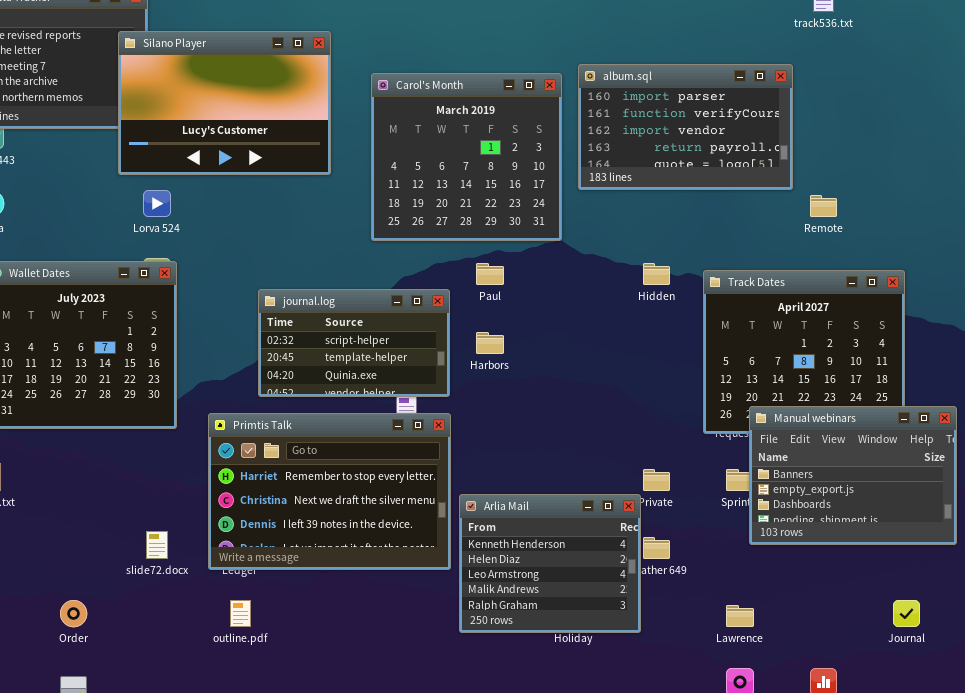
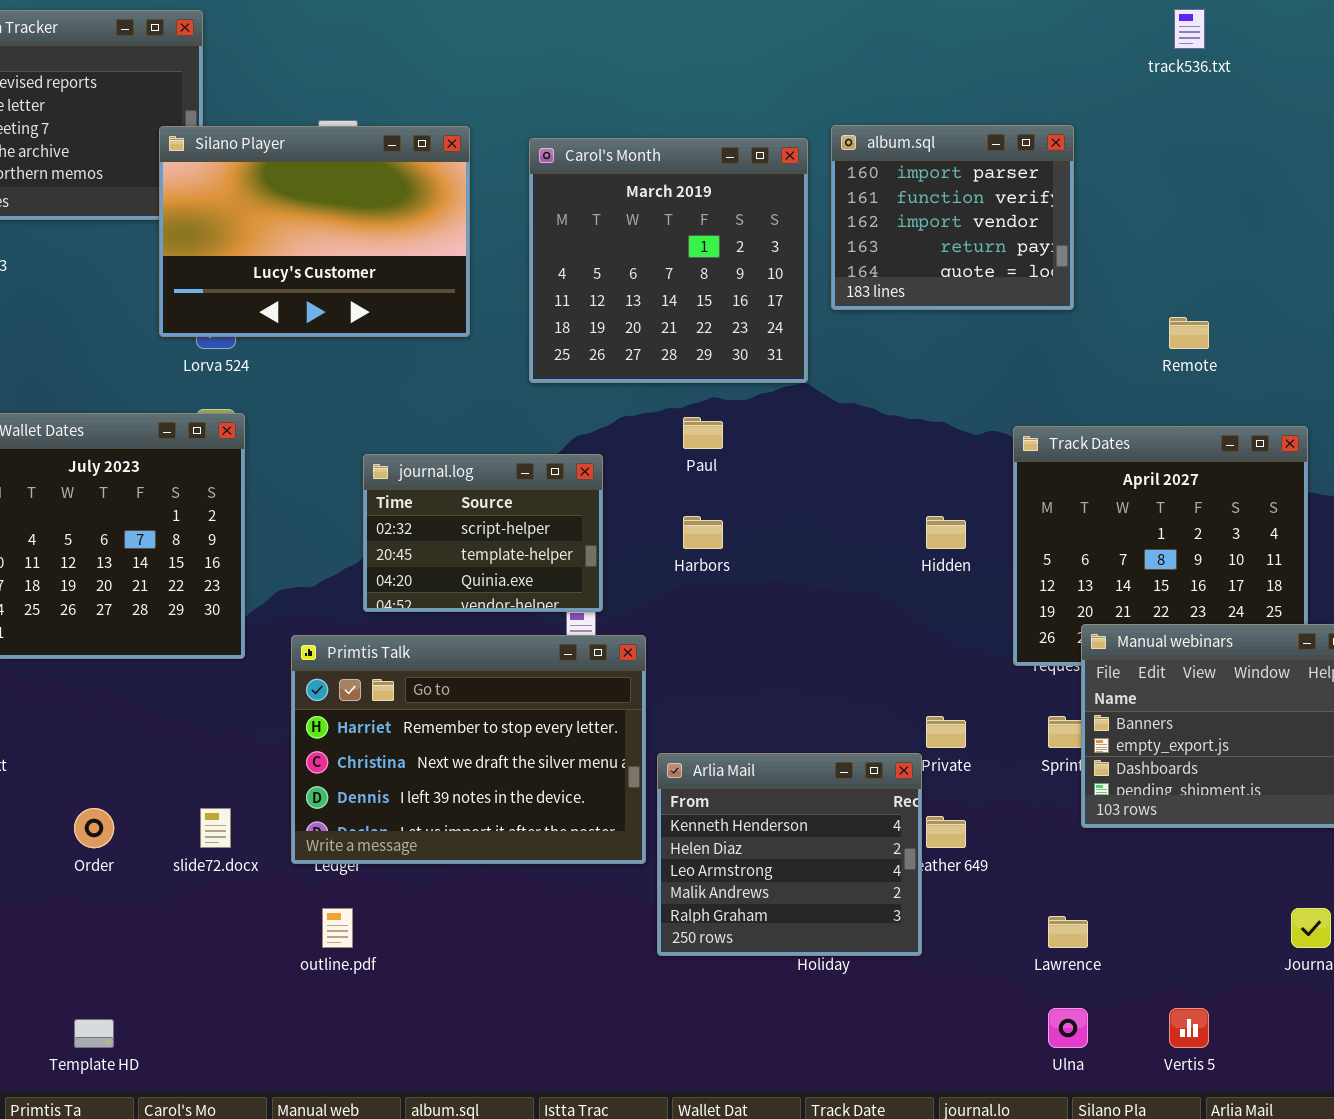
Silano Player: [118,31,331,175] -> [159,126,470,337], moved
album.sql: [578,64,793,190] -> [831,125,1074,310], resized
Hidden: [643,263,670,285] -> [926,516,966,549], moved
journal.log: [258,289,450,397] -> [363,454,603,612], resized
Order: [60,600,87,627] -> [74,808,114,848], moved

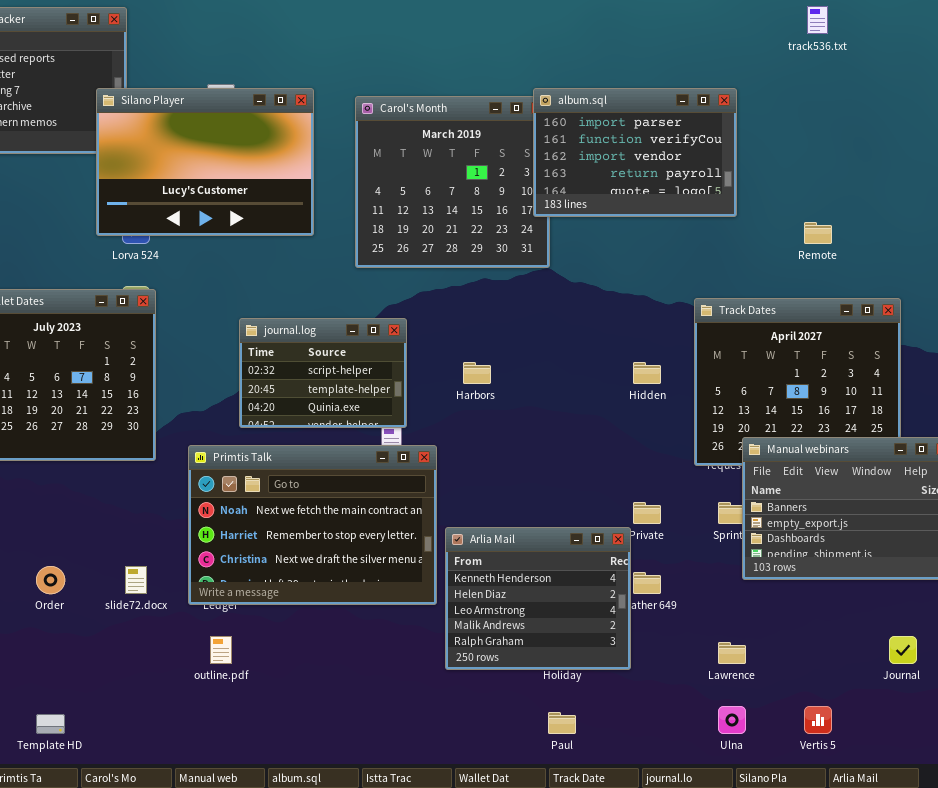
album.sql: [831,125,1074,310] -> [533,88,737,217], resized
Paul: [683,417,723,449] -> [548,712,576,734], moved
Primtis Talk: [291,635,646,864] -> [188,445,437,605], scrolled up 1 row

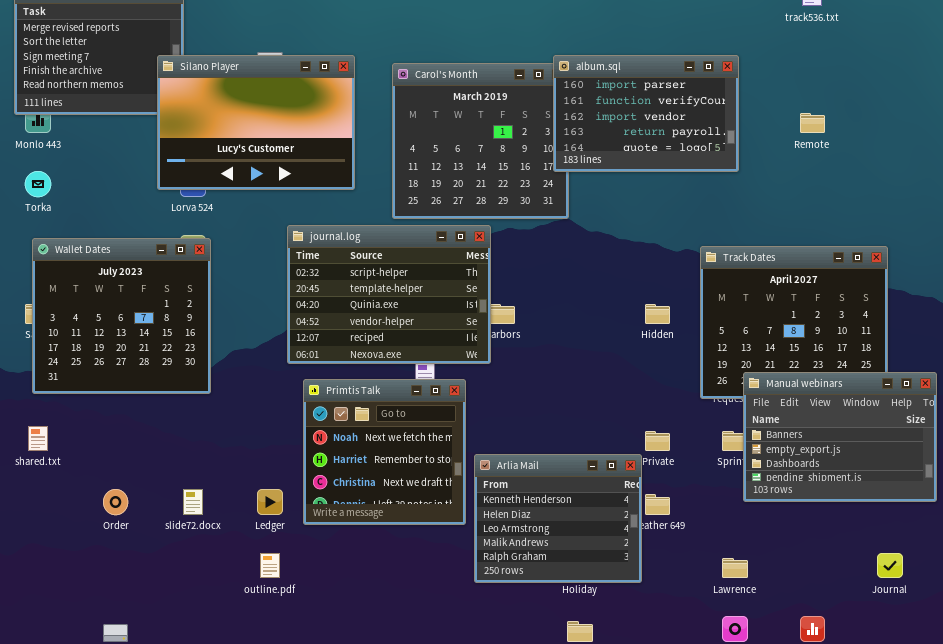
Remote: [804,222,832,244] -> [800,113,825,133], moved
journal.log: [239,318,407,428] -> [287,225,491,364], resized
Primtis Talk: [188,445,437,605] -> [303,379,466,525], resized

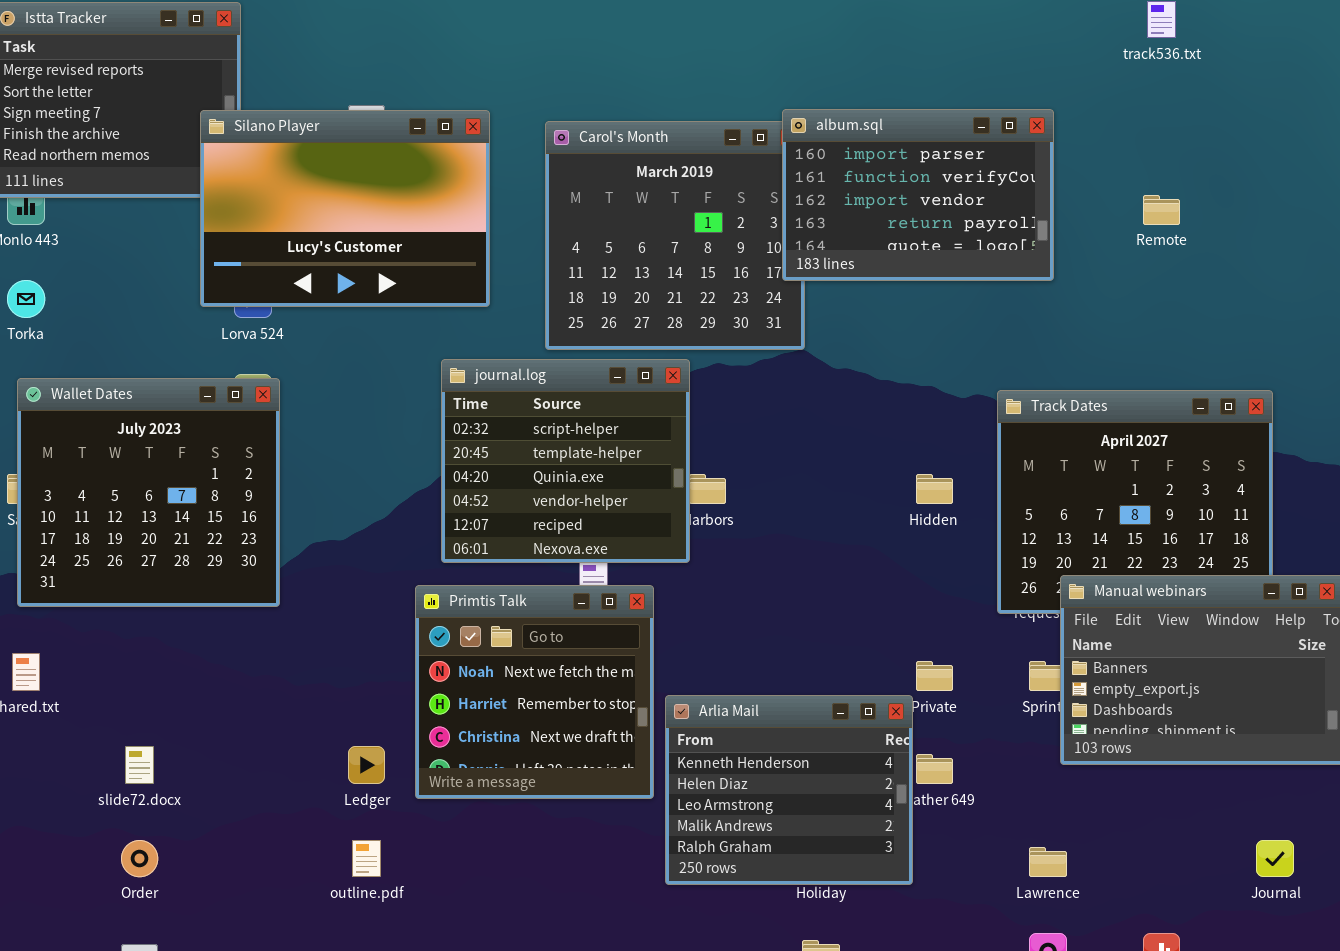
journal.log: [287,225,491,364] -> [441,359,690,563], resized
Order: [103,489,128,515] -> [121,840,158,877], moved
slide72.docx: [183,489,203,515] -> [125,746,154,784], moved

